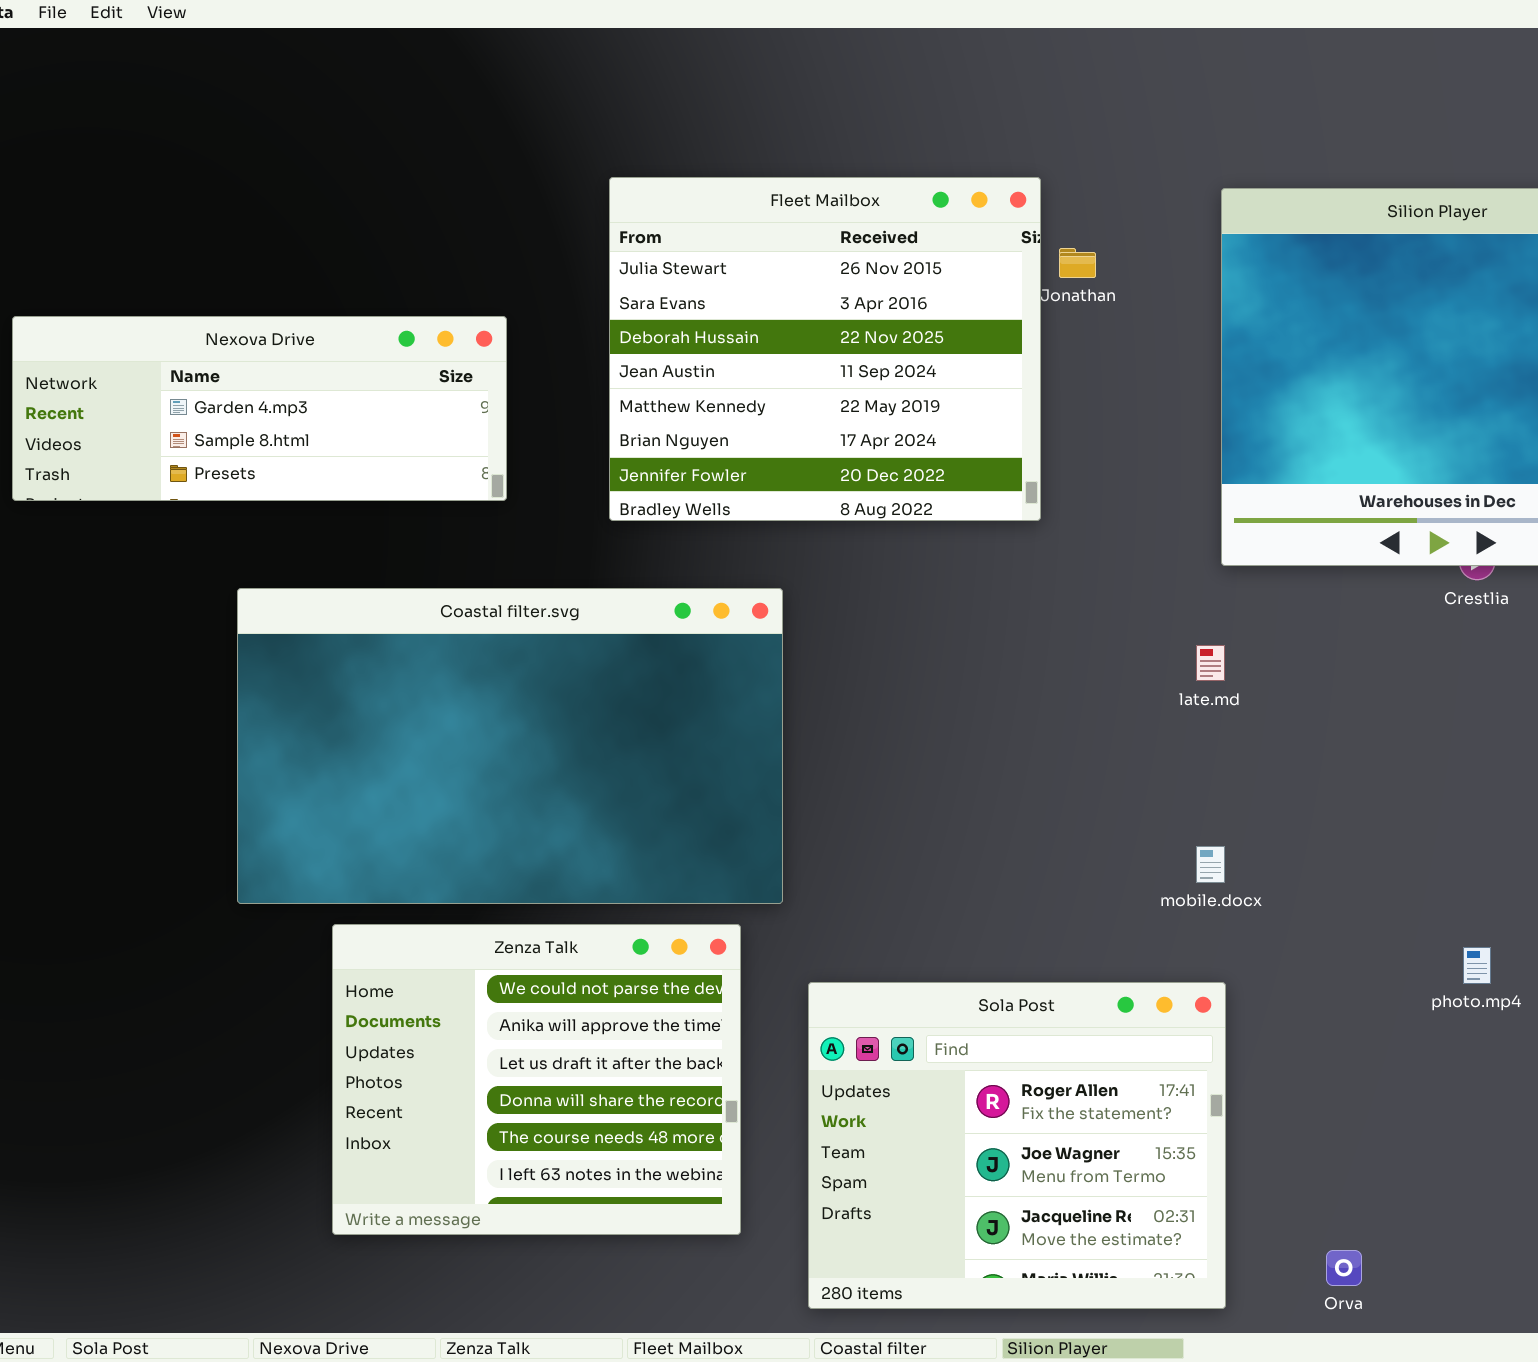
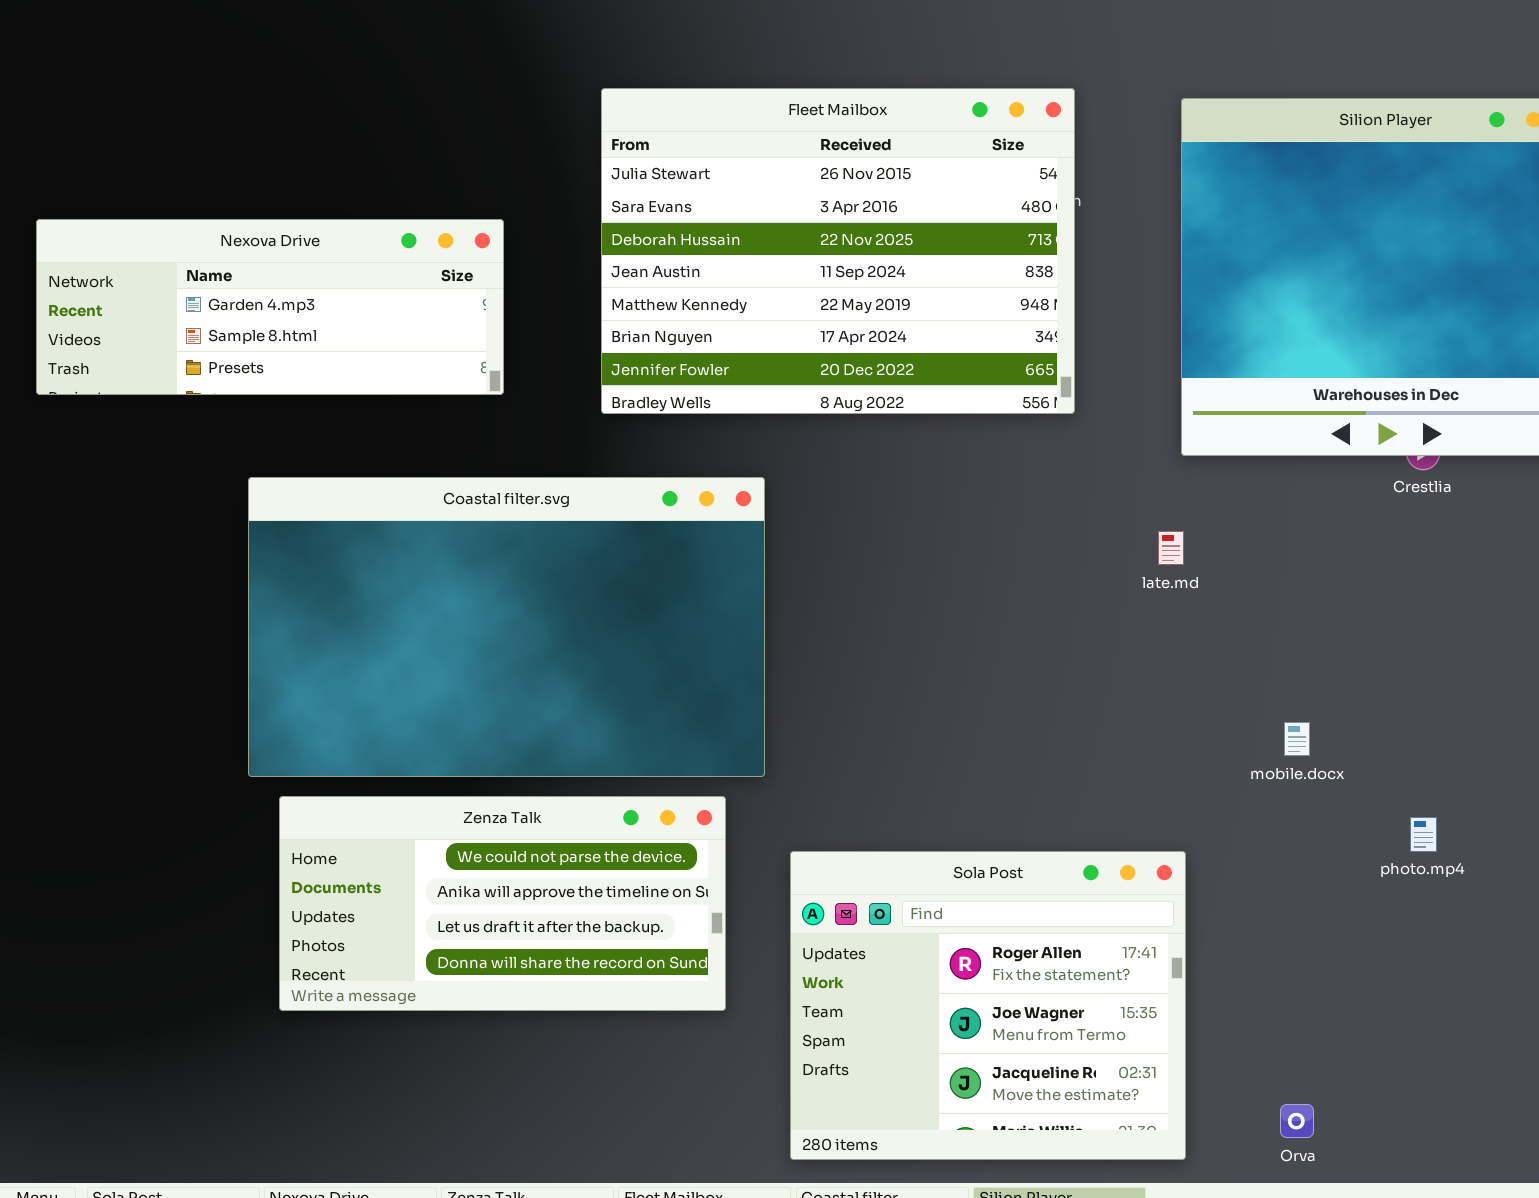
Fleet Mailbox: [609,177,1041,521] -> [601,88,1075,414], resized
mobile.docx: [1196,846,1225,883] -> [1284,722,1310,756], moved
Zenza Talk: [332,924,741,1235] -> [279,796,726,1011], resized

